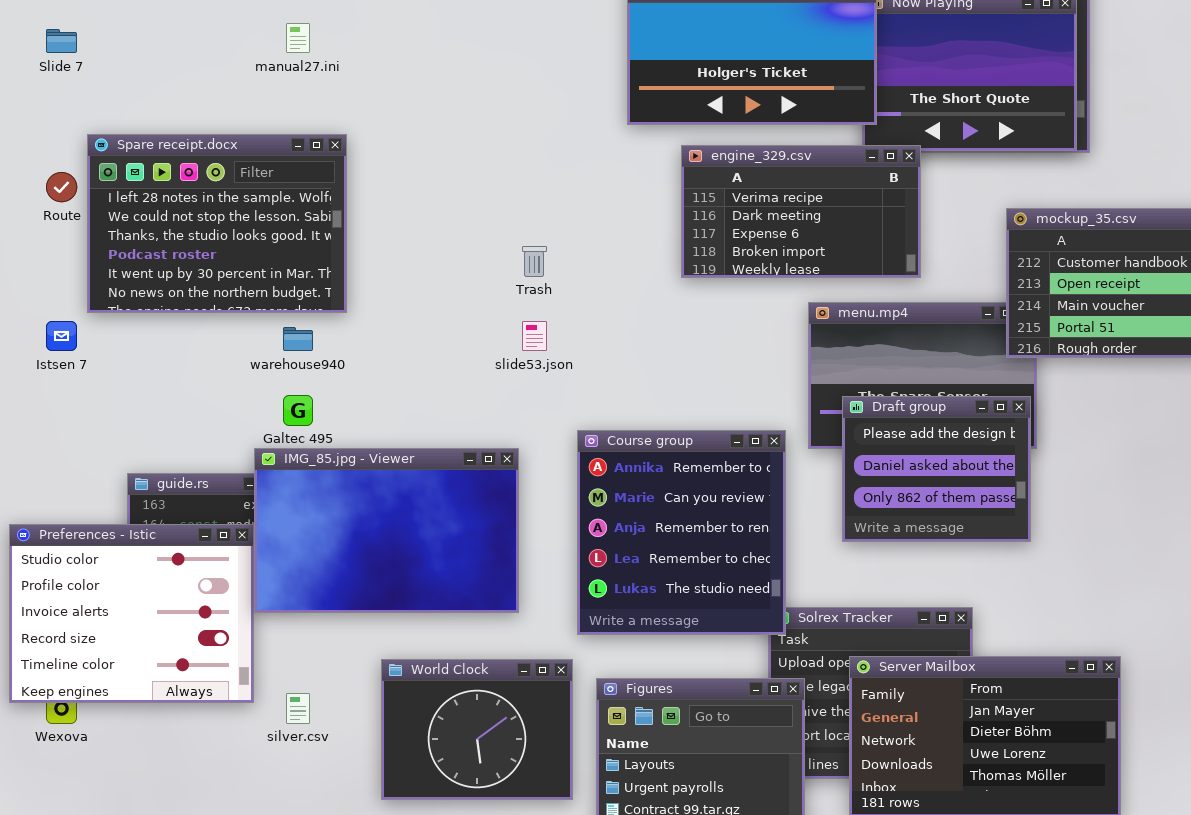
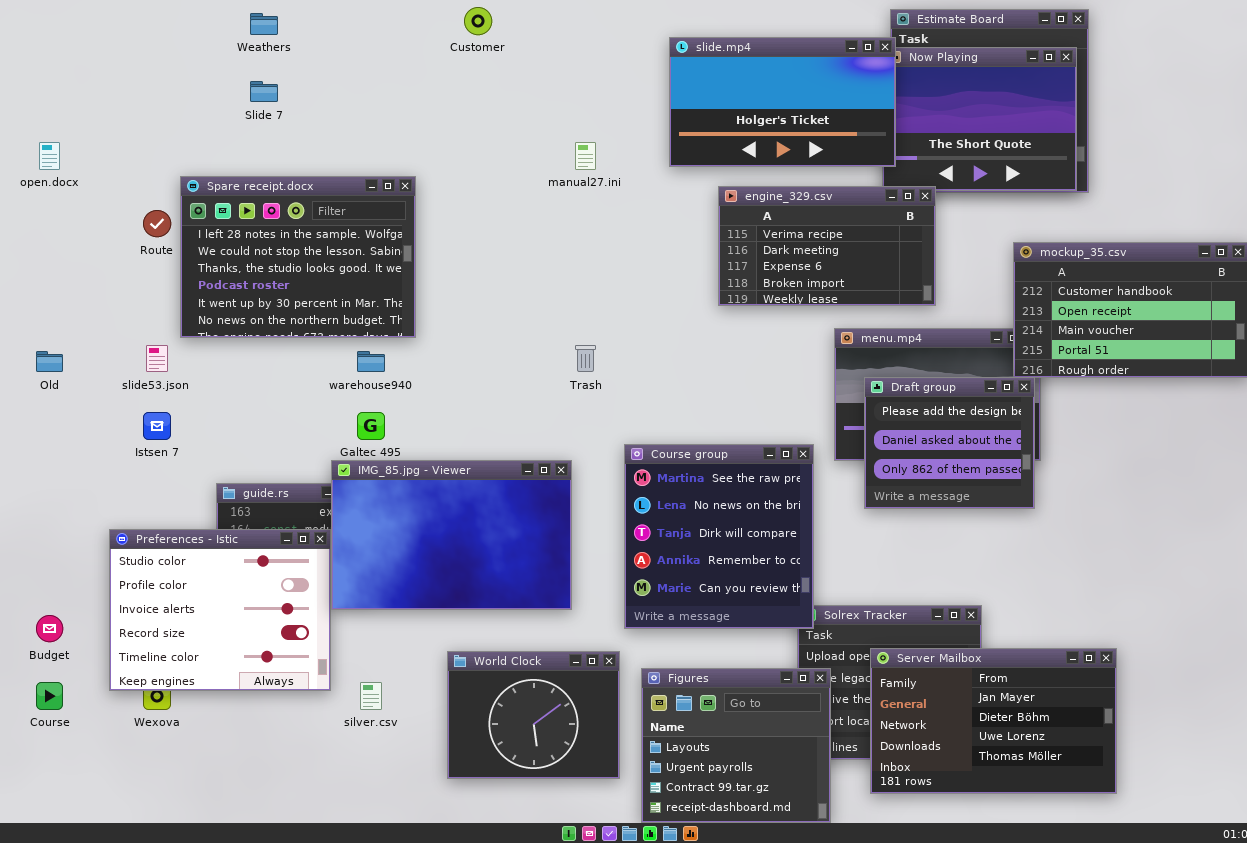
manual27.ini: [286,23,310,53] -> [575,142,596,170], moved
Slide 7: [46,29,77,53] -> [250,81,278,102], moved
Trash: [522,246,547,277] -> [575,345,596,372], moved
Istsen 7: [46,321,77,351] -> [143,412,171,440], moved
slide53.json: [522,321,547,351] -> [146,345,168,372], moved
Draft group: [842,396,1031,542] -> [864,377,1035,509], moved
Course group: [577,430,786,635] -> [624,444,814,629], scrolled up 3 rows

